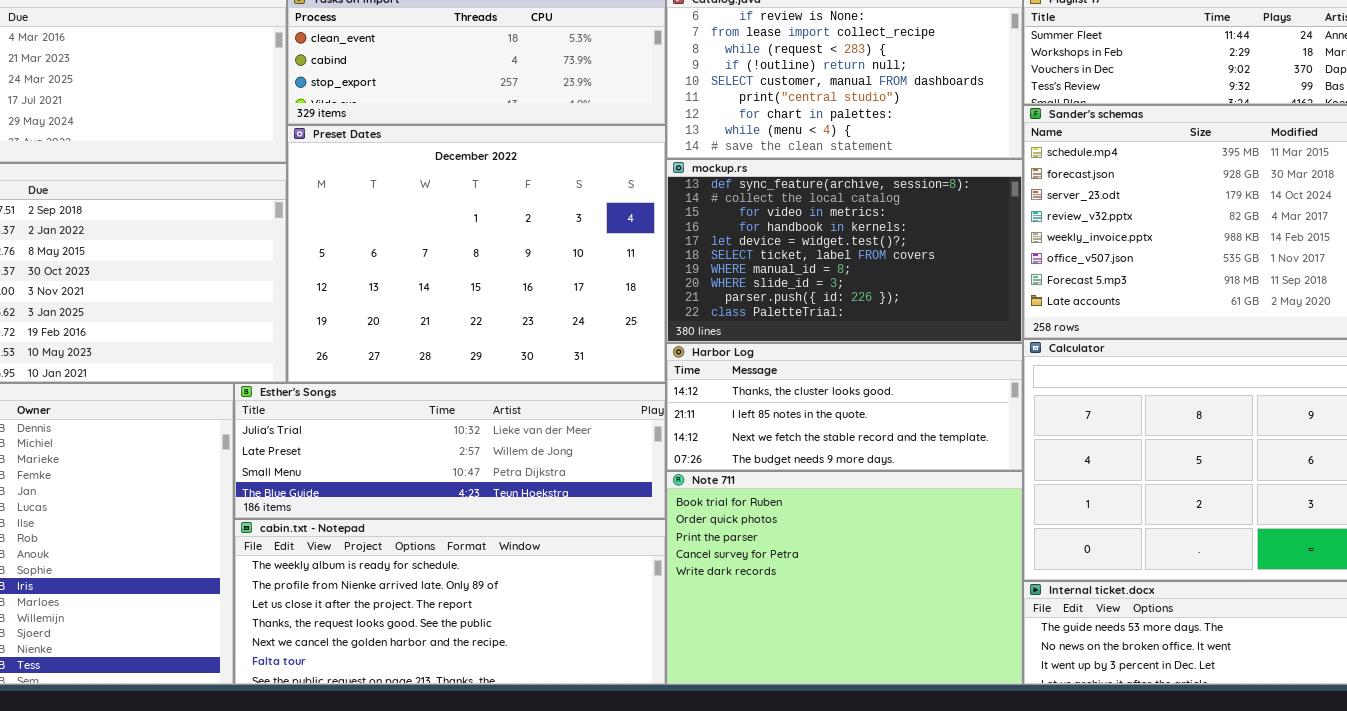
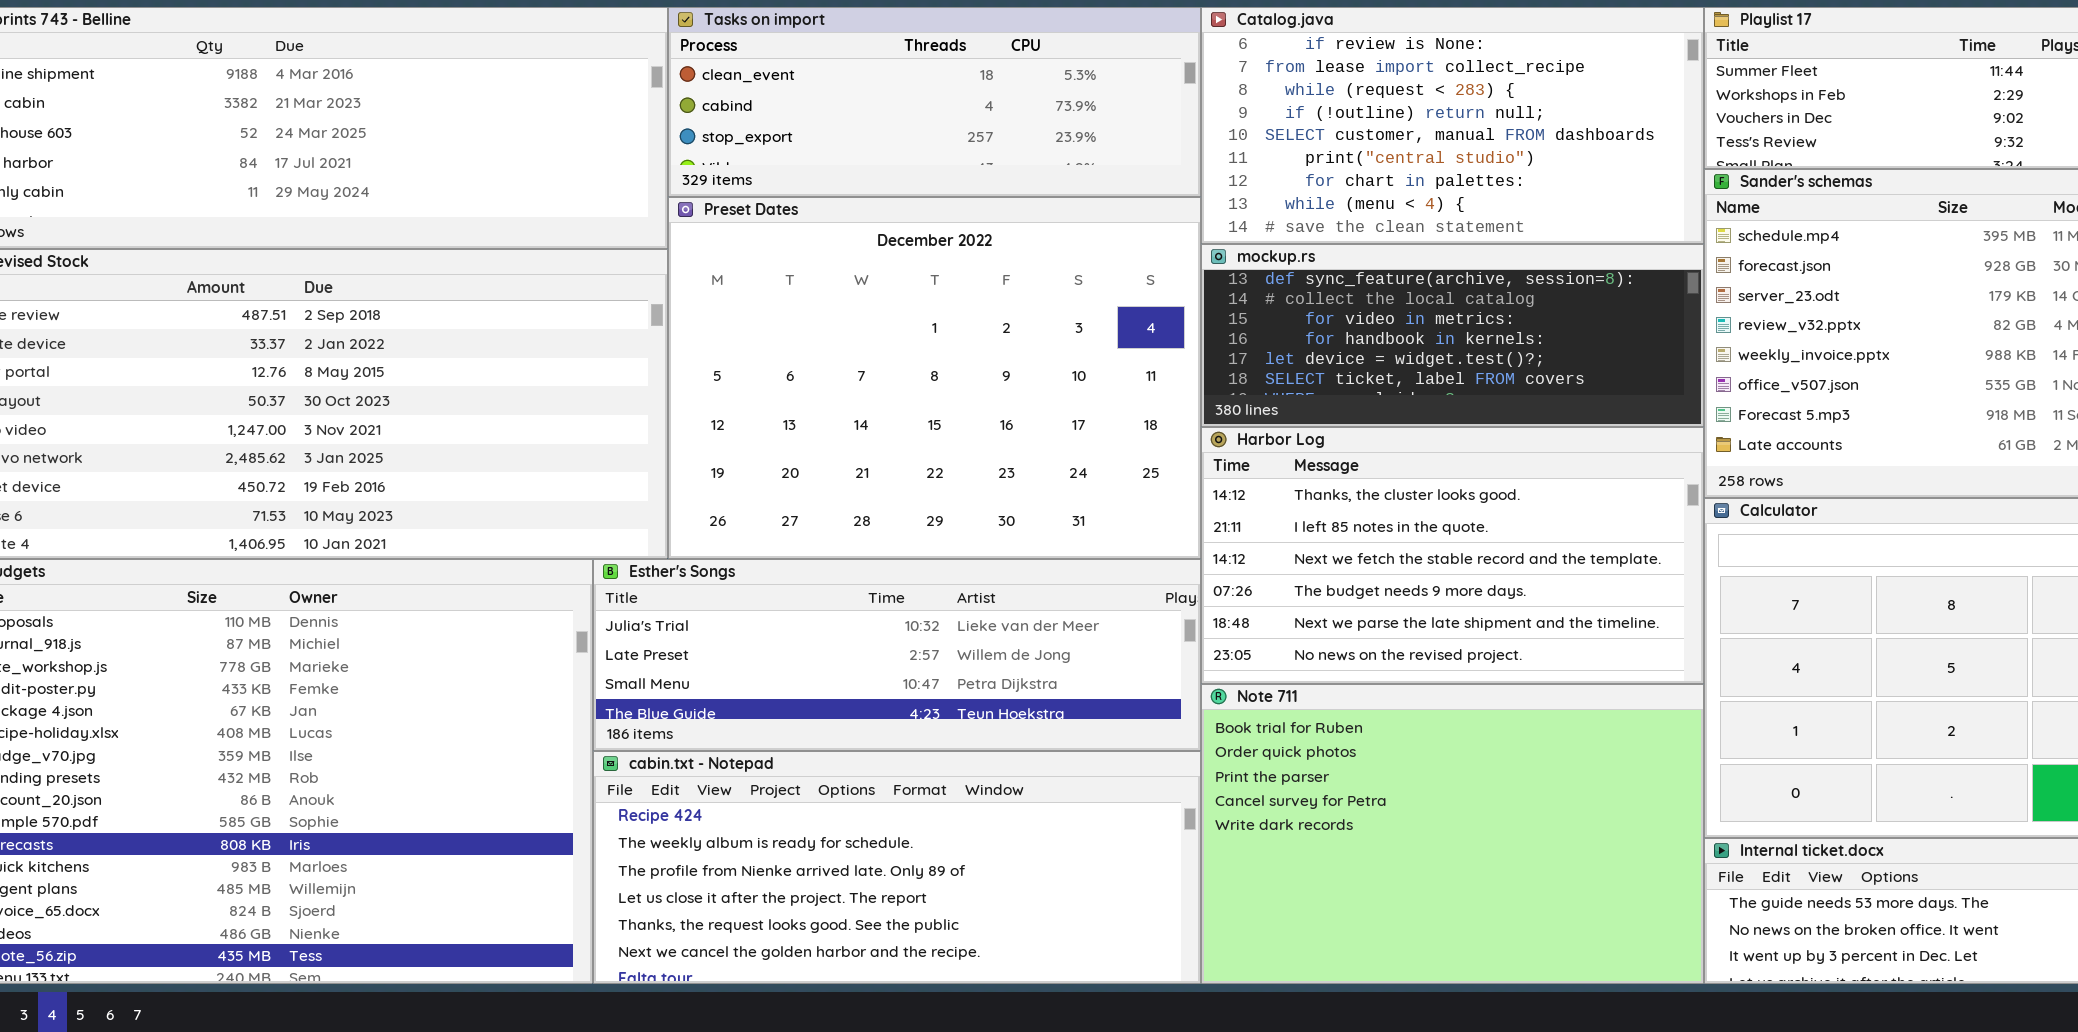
mockup.rs: [666,159,1023,343] -> [1201,244,1704,427], resized
Harbor Log: [666,343,1023,471] -> [1201,427,1704,684], resized
cabin.txt - Notepad: [234,519,666,685] -> [593,751,1201,984], scrolled up 1 row

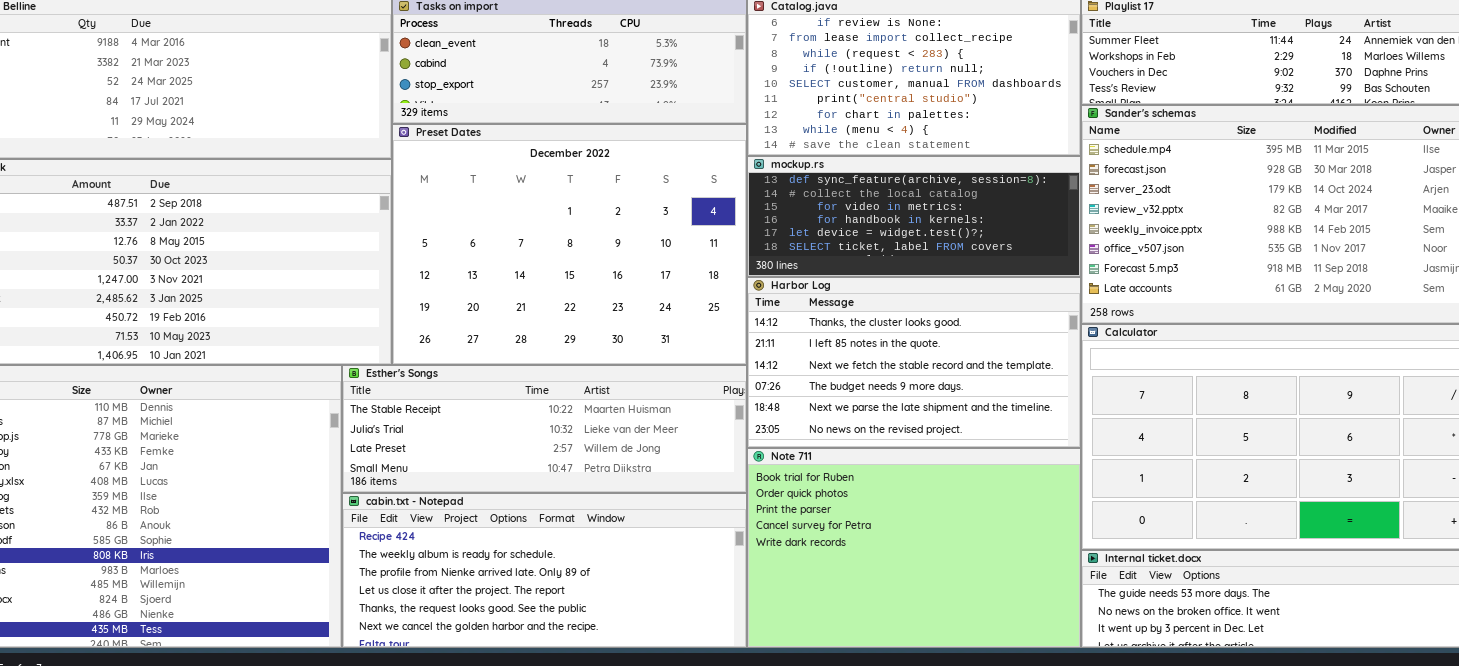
Esther's Songs: [593,559,1201,751] -> [342,365,747,493], scrolled up 1 row

